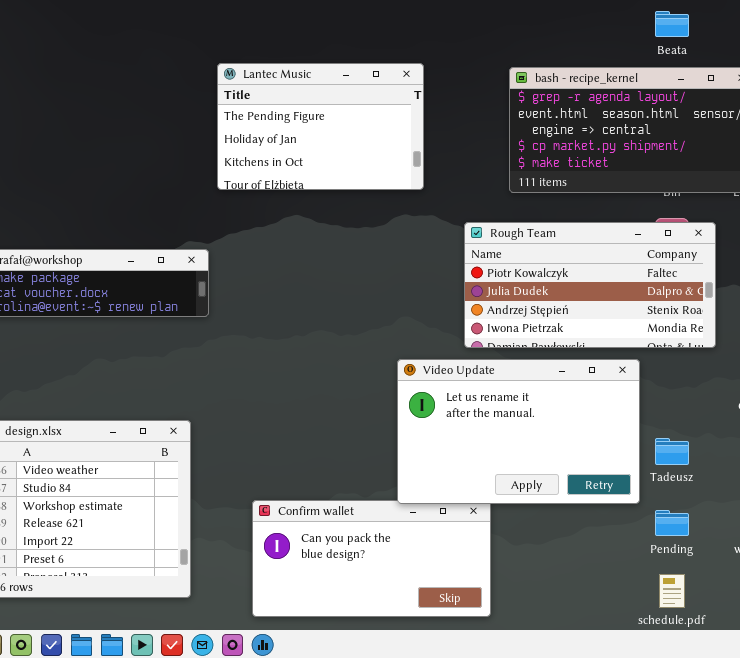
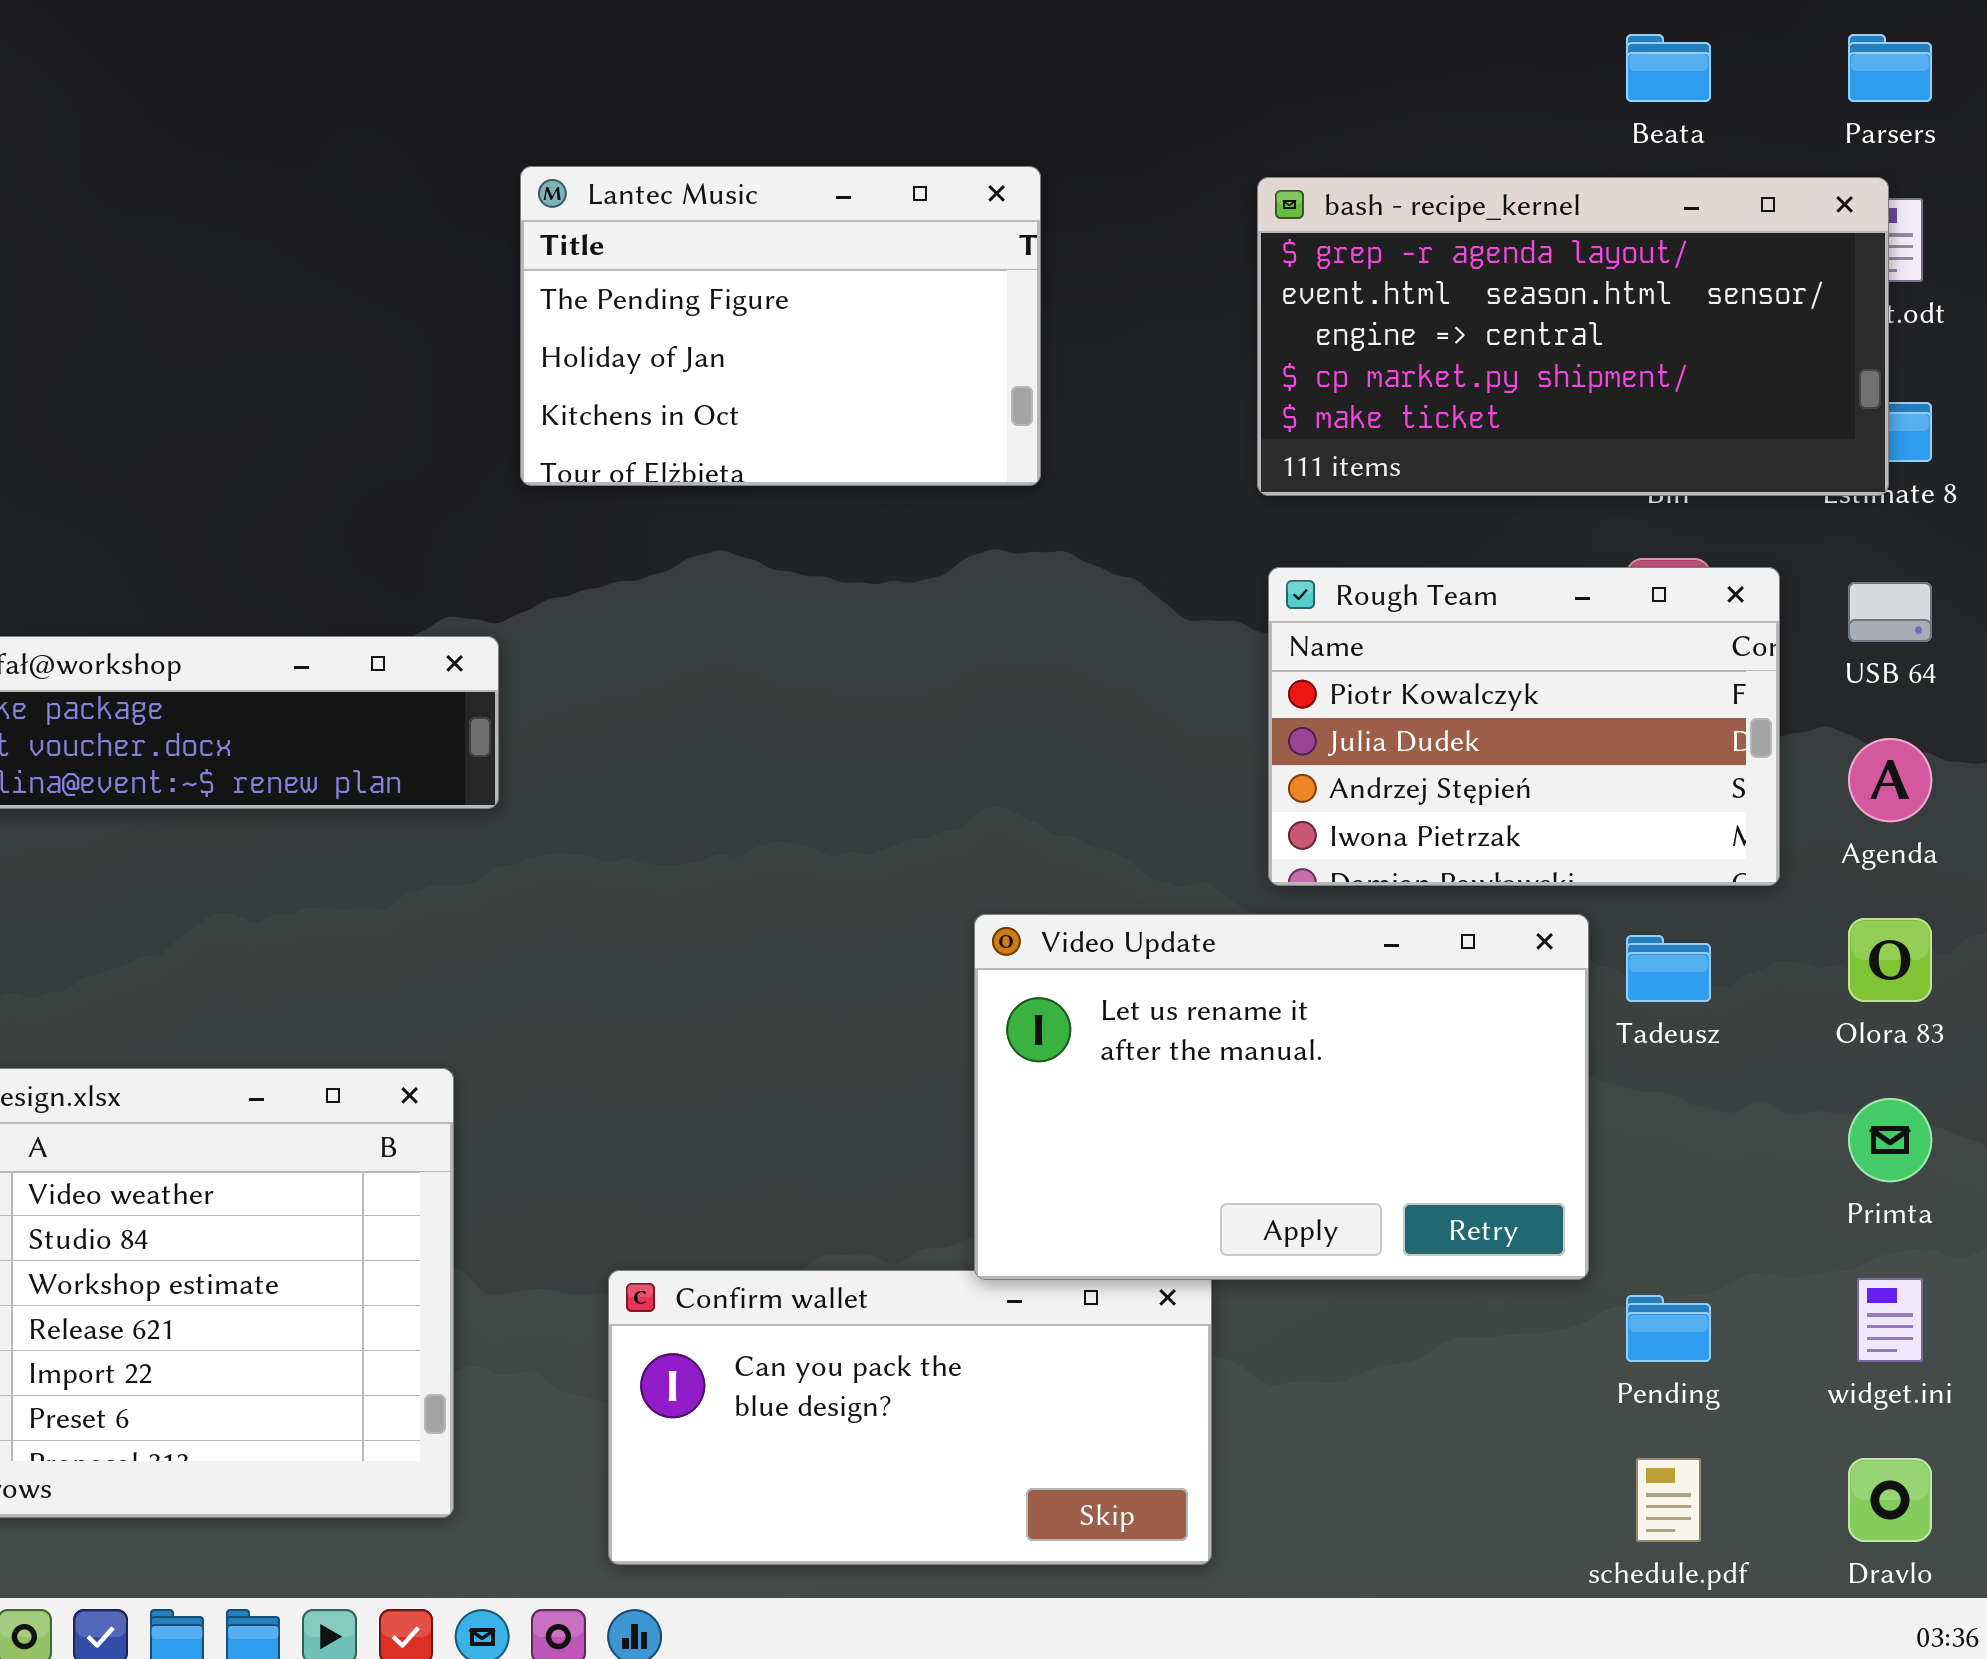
Rough Team: [464,222,716,348] -> [1268,567,1780,886], resized
Tadeusz: [655,438,689,465] -> [1626,935,1711,1002], moved

